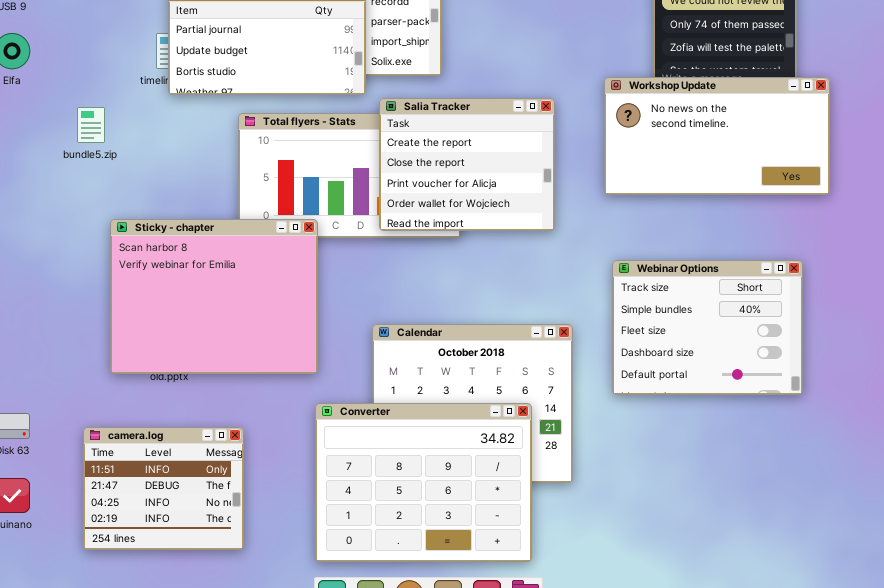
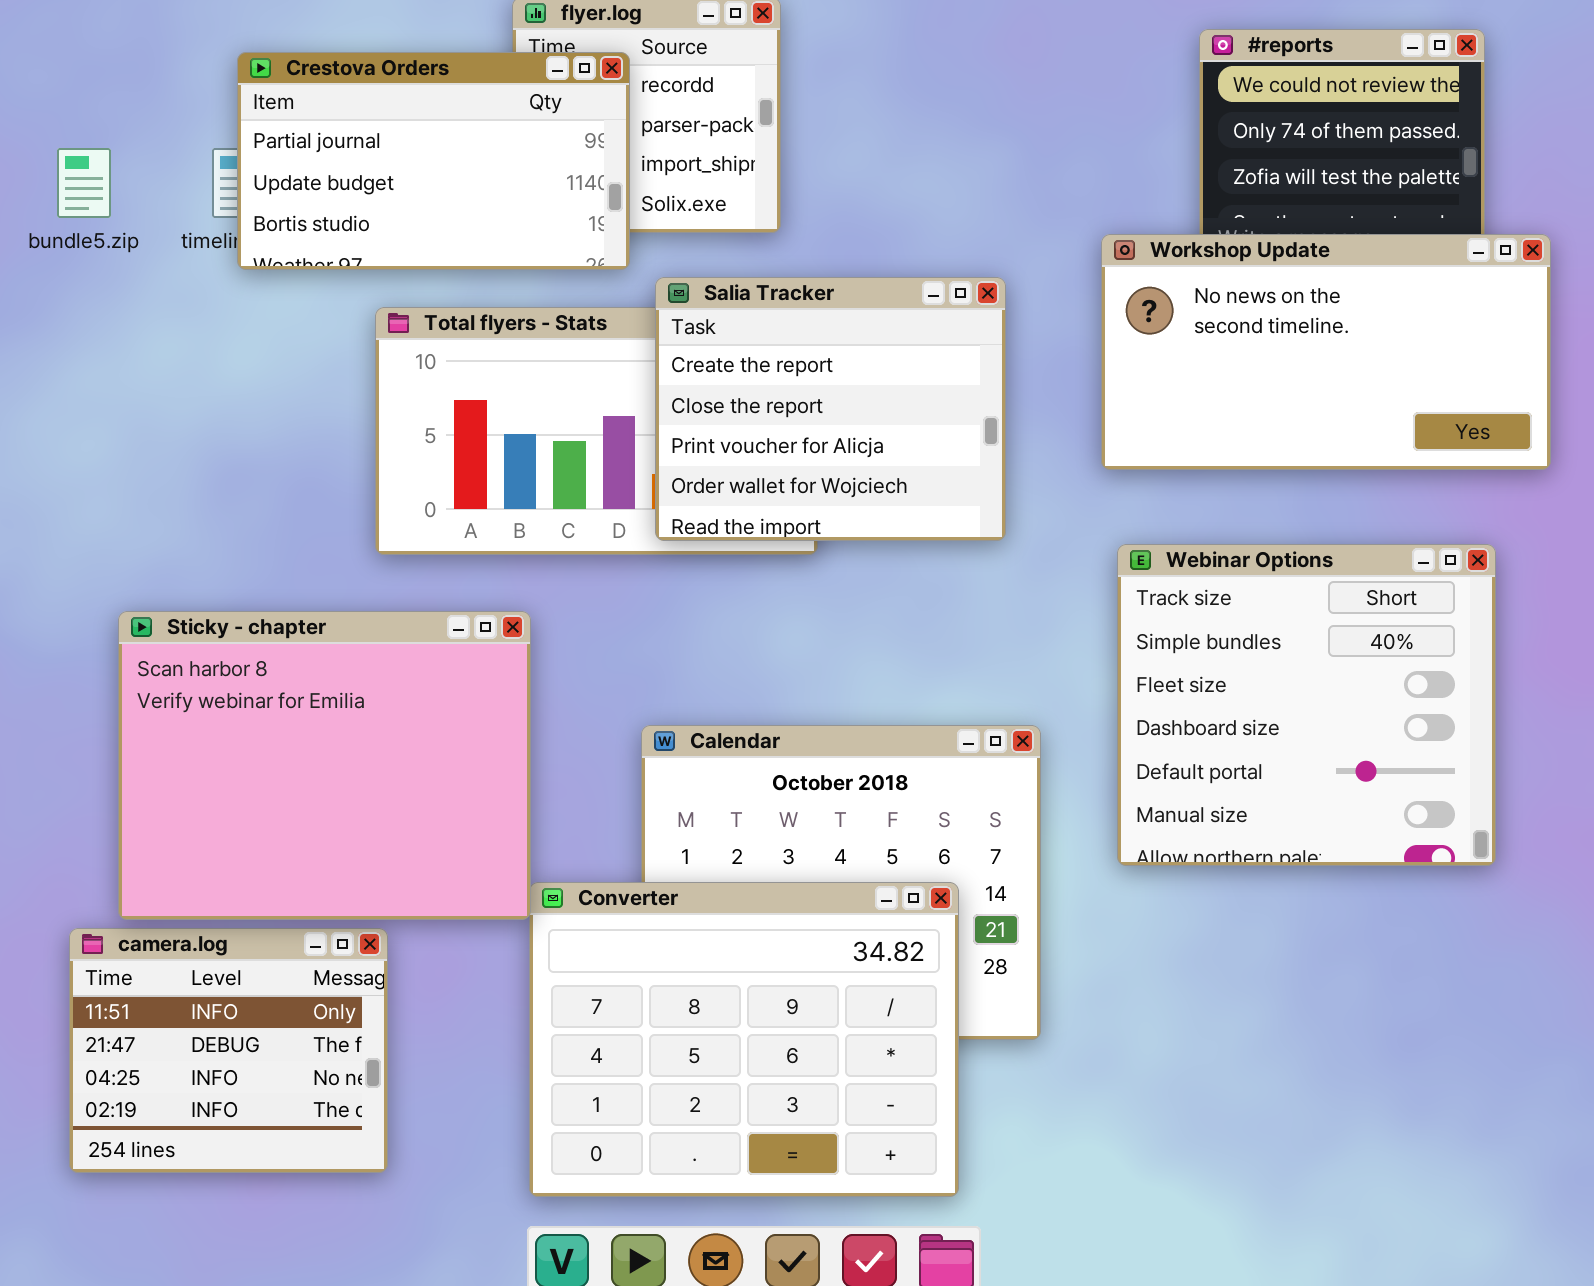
bundle5.zip: [77,107,105,143] -> [57,148,111,218], moved
Sticky - chapter: [110,219,318,374] -> [118,611,531,920], moved
Webinar Options: [612,260,803,395] -> [1117,544,1496,866], resized

